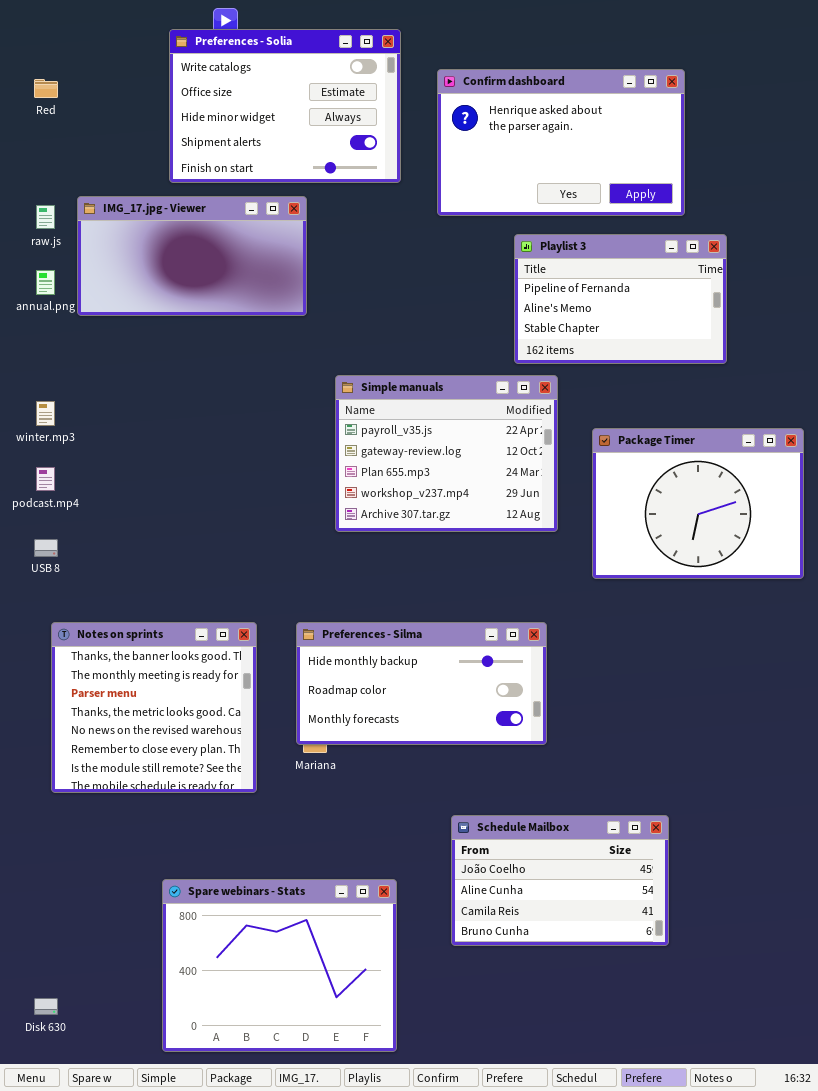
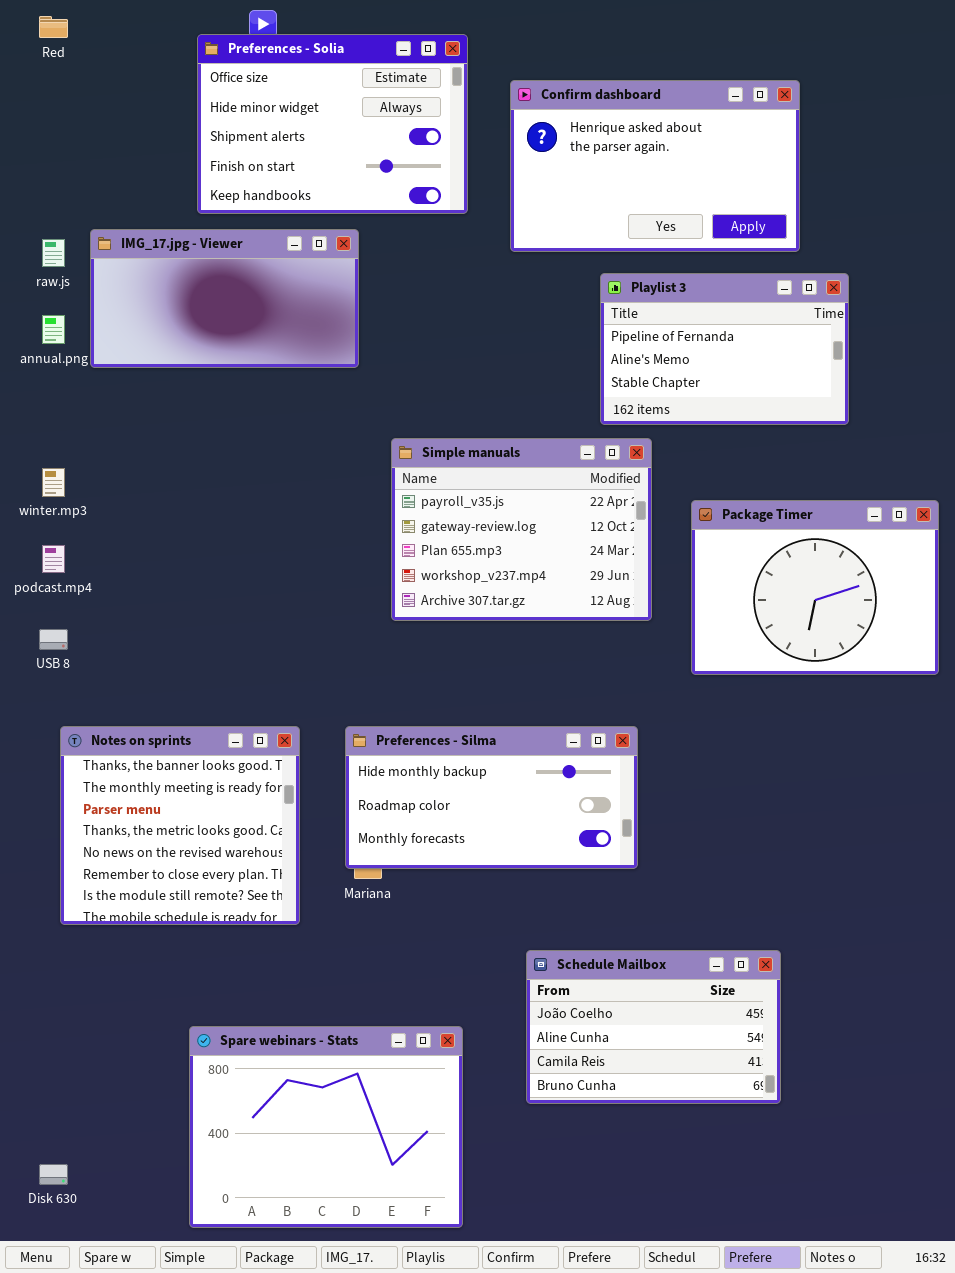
Preferences - Solia: [169,29,401,183] -> [197,34,468,214], scrolled down 1 row
Red: [34,79,58,98] -> [39,16,68,38], moved

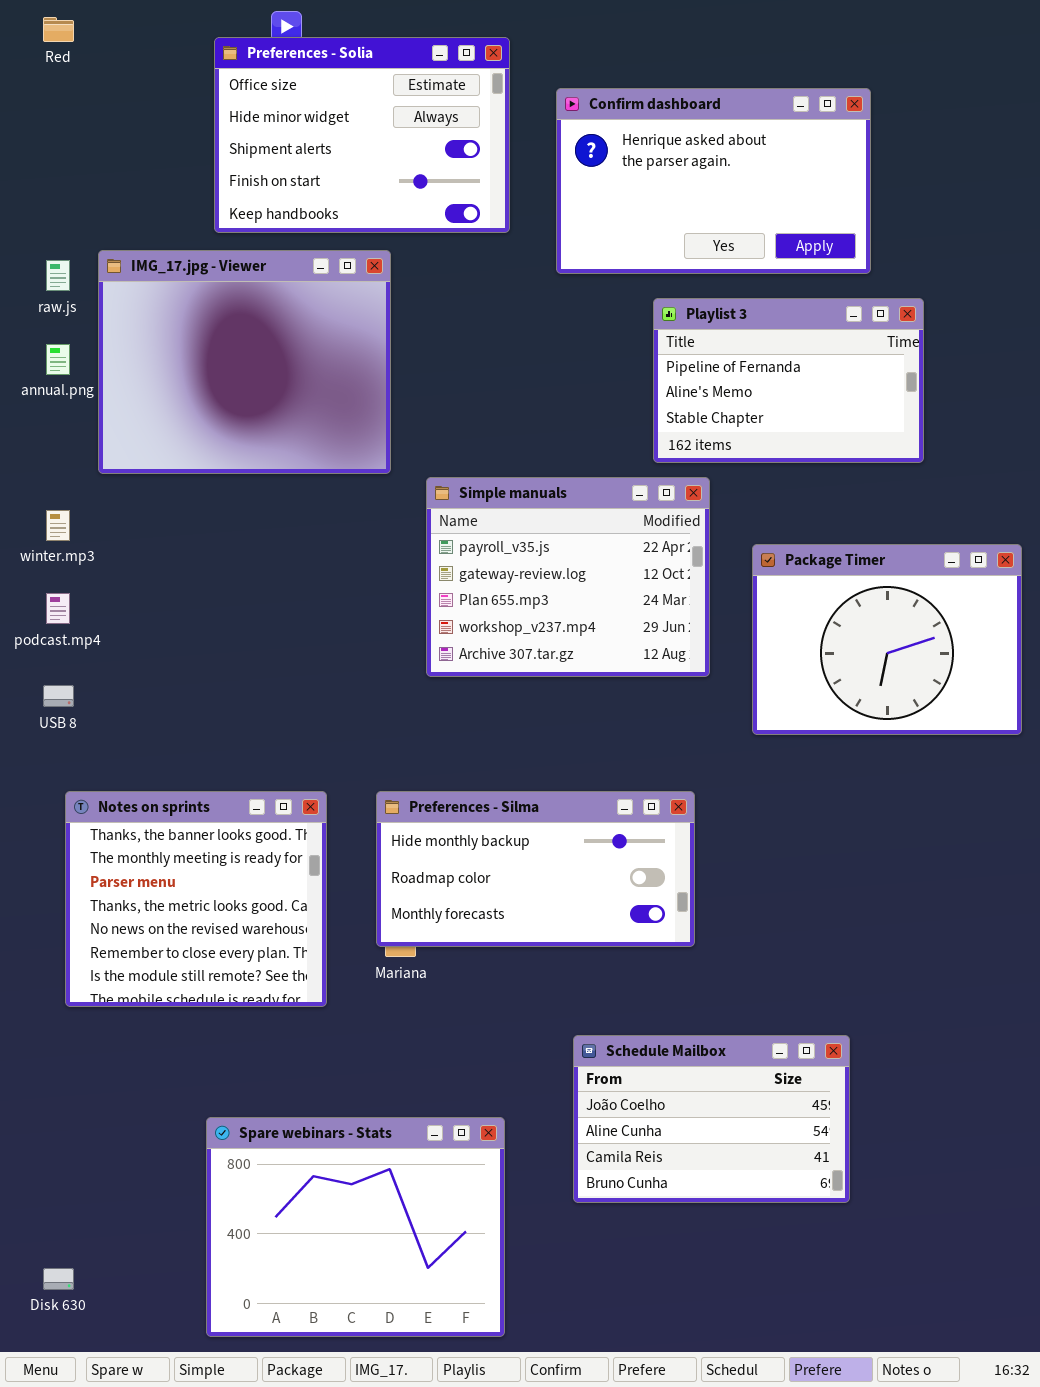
IMG_17.jpg - Viewer: [90,229,359,368] -> [98,250,391,474], resized

